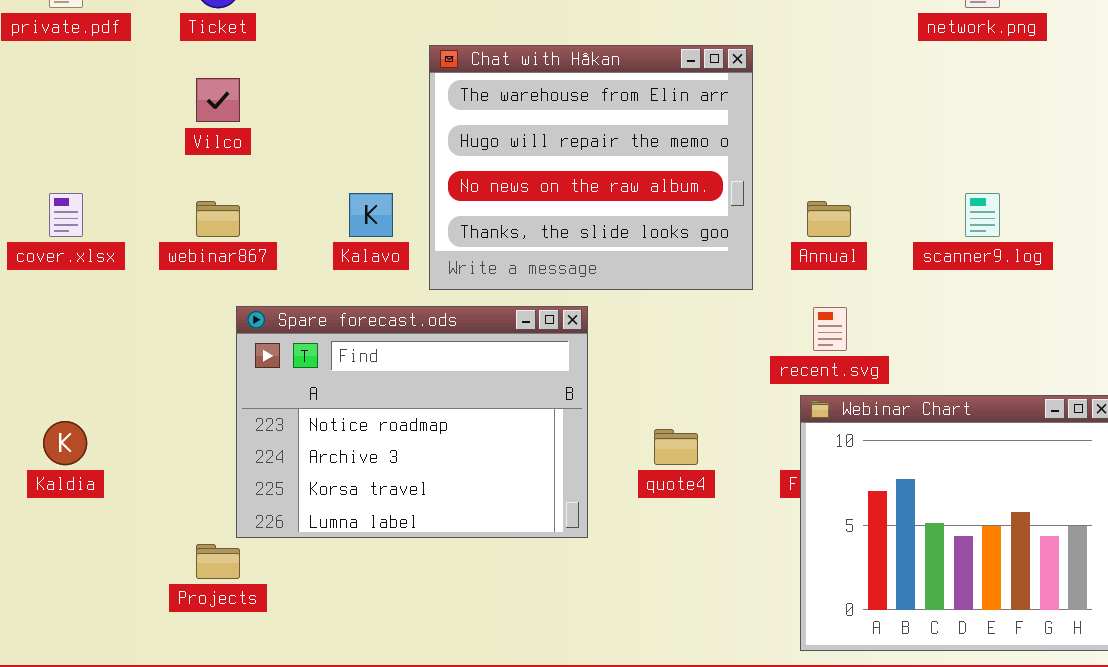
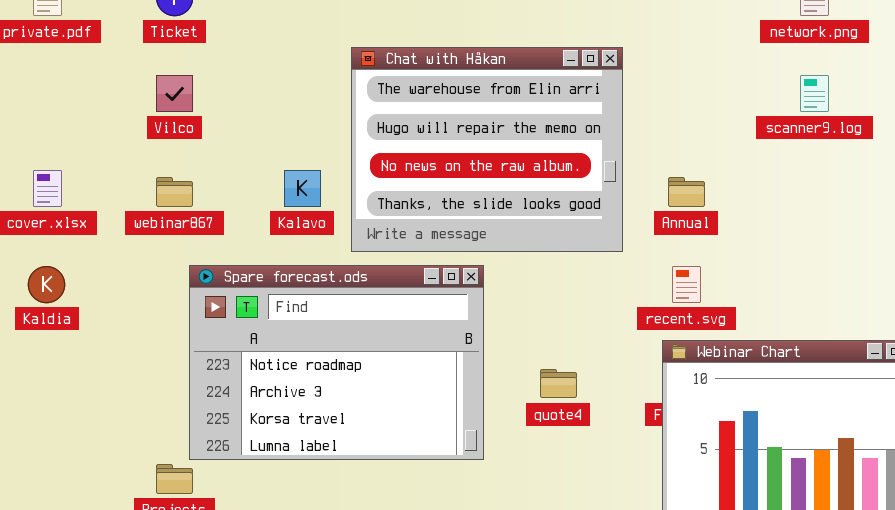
scanner9.log: [965,193,1000,237] -> [800,75,829,112], moved
Kaldia: [43,421,87,465] -> [28,266,65,303], moved

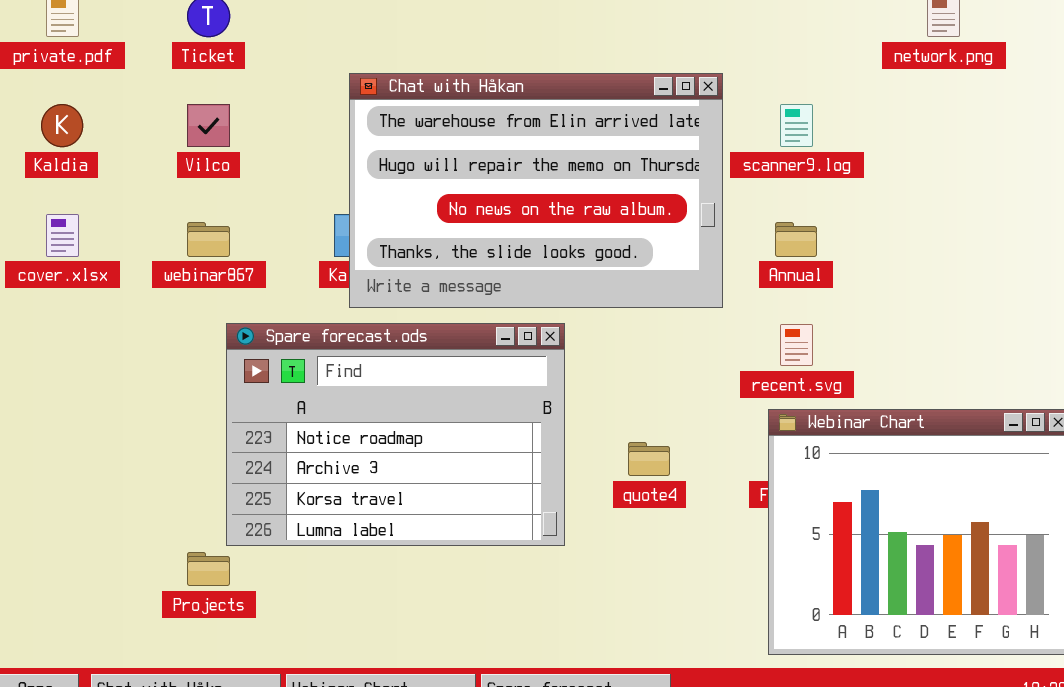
Chat with Håkan: [351,47,623,252] -> [349,73,723,308], resized
scanner9.log: [800,75,829,112] -> [780,104,813,147], moved
Kaldia: [28,266,65,303] -> [41,104,83,147], moved

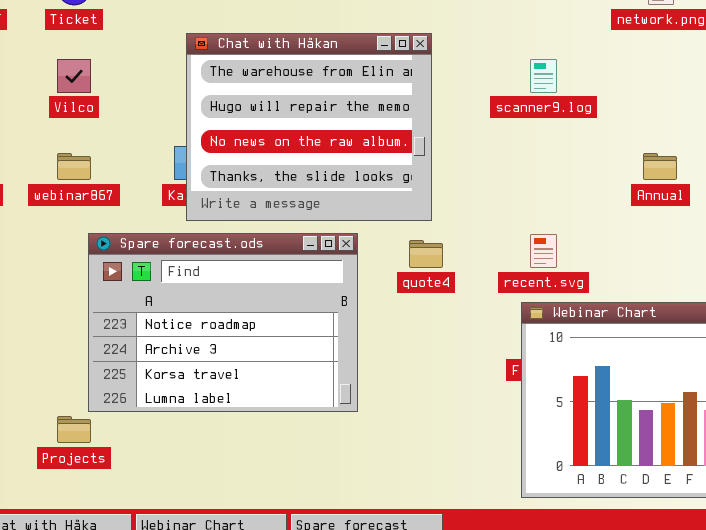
Chat with Håkan: [349,73,723,308] -> [186,33,432,221], resized
Annual: [775,222,817,257] -> [643,153,677,180], moved
quote4: [628,442,670,476] -> [409,240,443,268], moved

